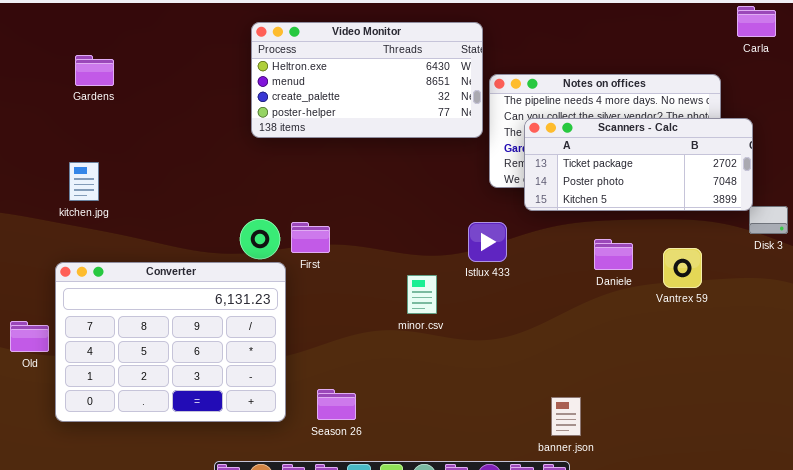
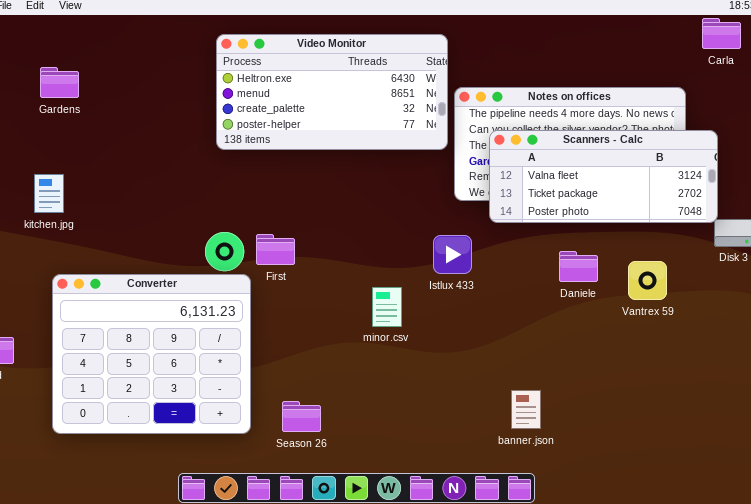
Scanners - Calc: [524,118,753,211] -> [489,130,718,223], scrolled up 1 row
Converter: [55,262,286,422] -> [52,274,251,434], resized
banner.json: [551,397,581,436] -> [511,390,541,429], moved

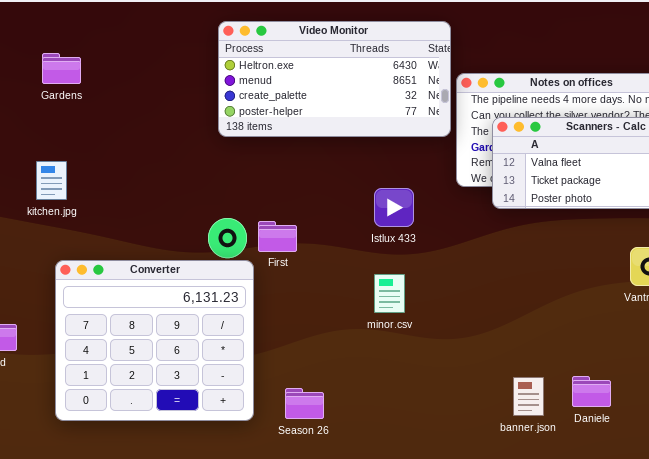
Istlux 433: [433,235,472,274] -> [374,188,414,227], moved
Daniele: [559,251,598,282] -> [572,376,611,407], moved

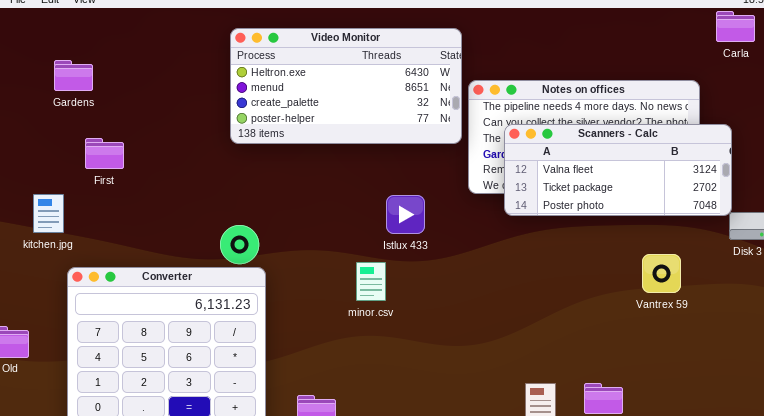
kitchen.jpg: [36,161,67,200] -> [33,194,64,233], moved
First: [258,221,297,252] -> [85,138,124,169], moved
minor.csv: [374,274,405,313] -> [356,262,386,301], moved

